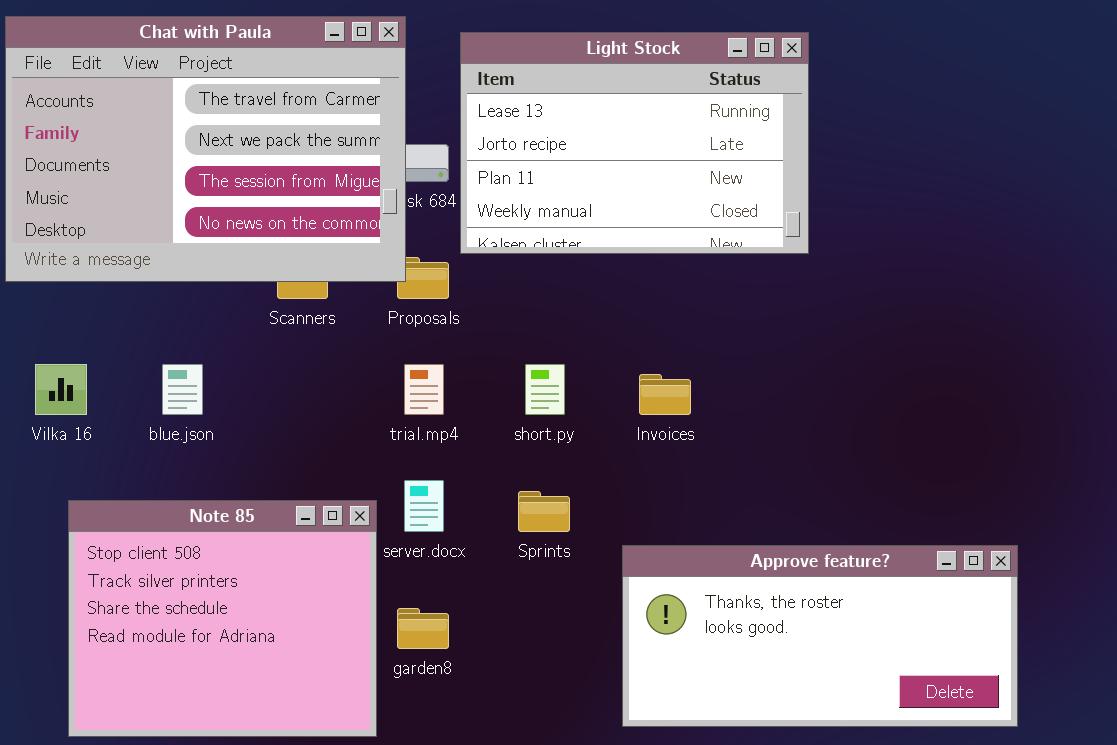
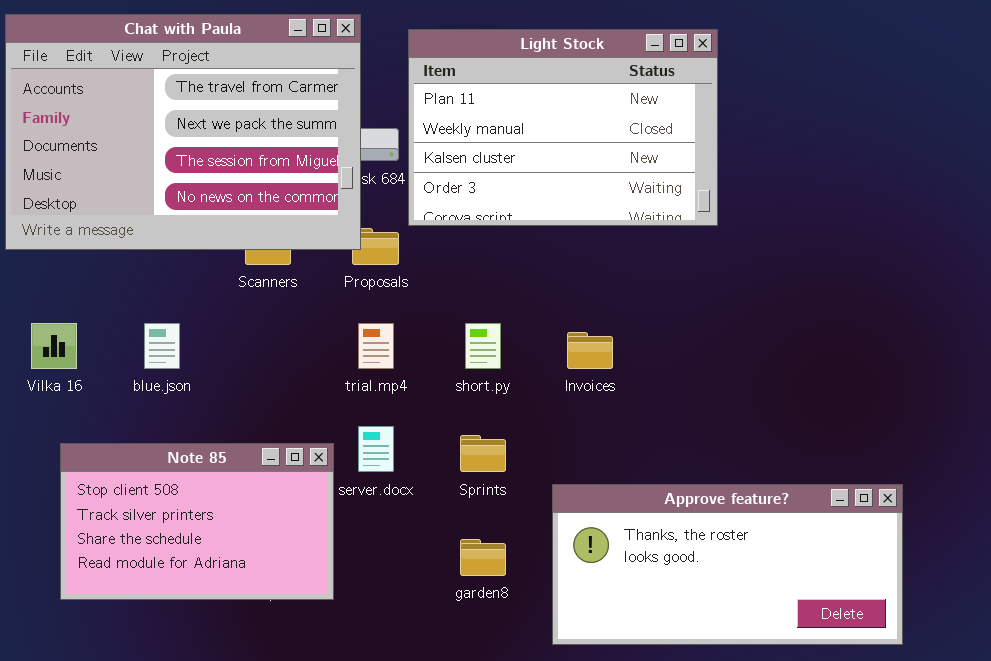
Light Stock: [460,32,809,254] -> [408,29,718,226], scrolled down 2 rows
Note 85: [68,500,377,737] -> [60,443,334,600], resized
garden8: [397,608,449,649] -> [460,539,506,576], moved

